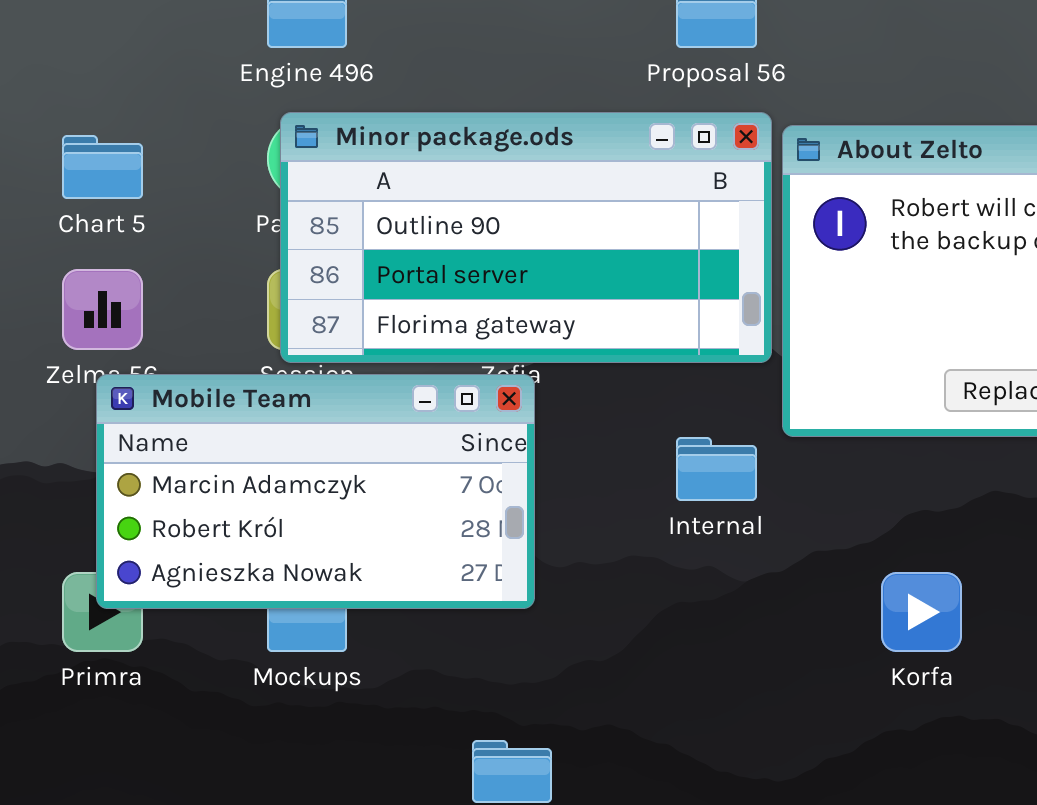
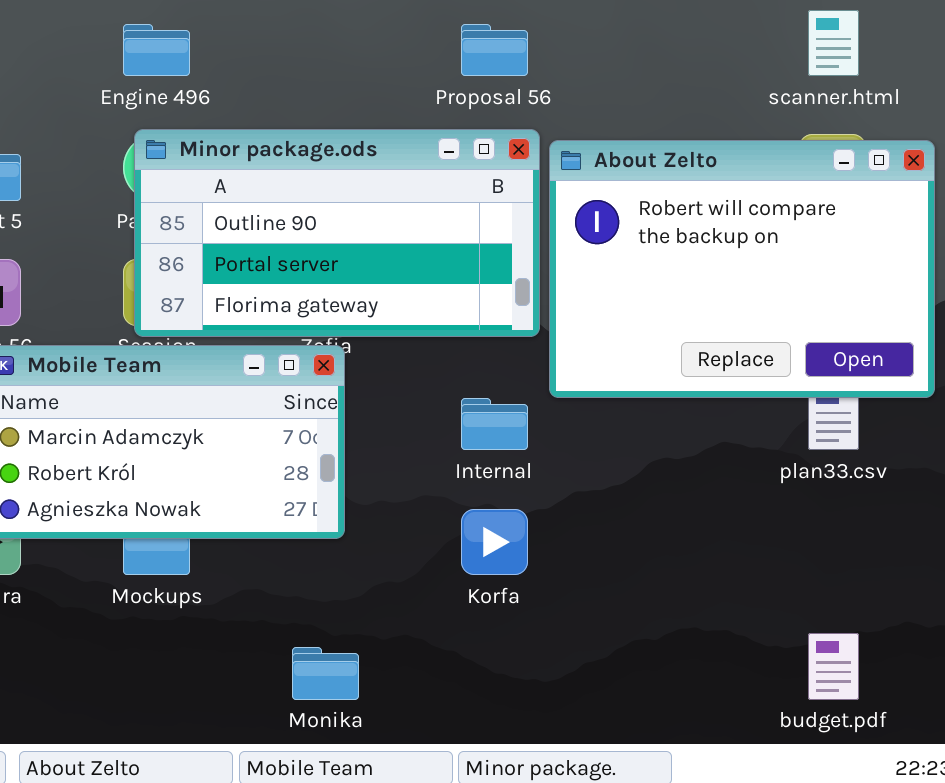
Korfa: [881,572,962,652] -> [461,509,528,575], moved

